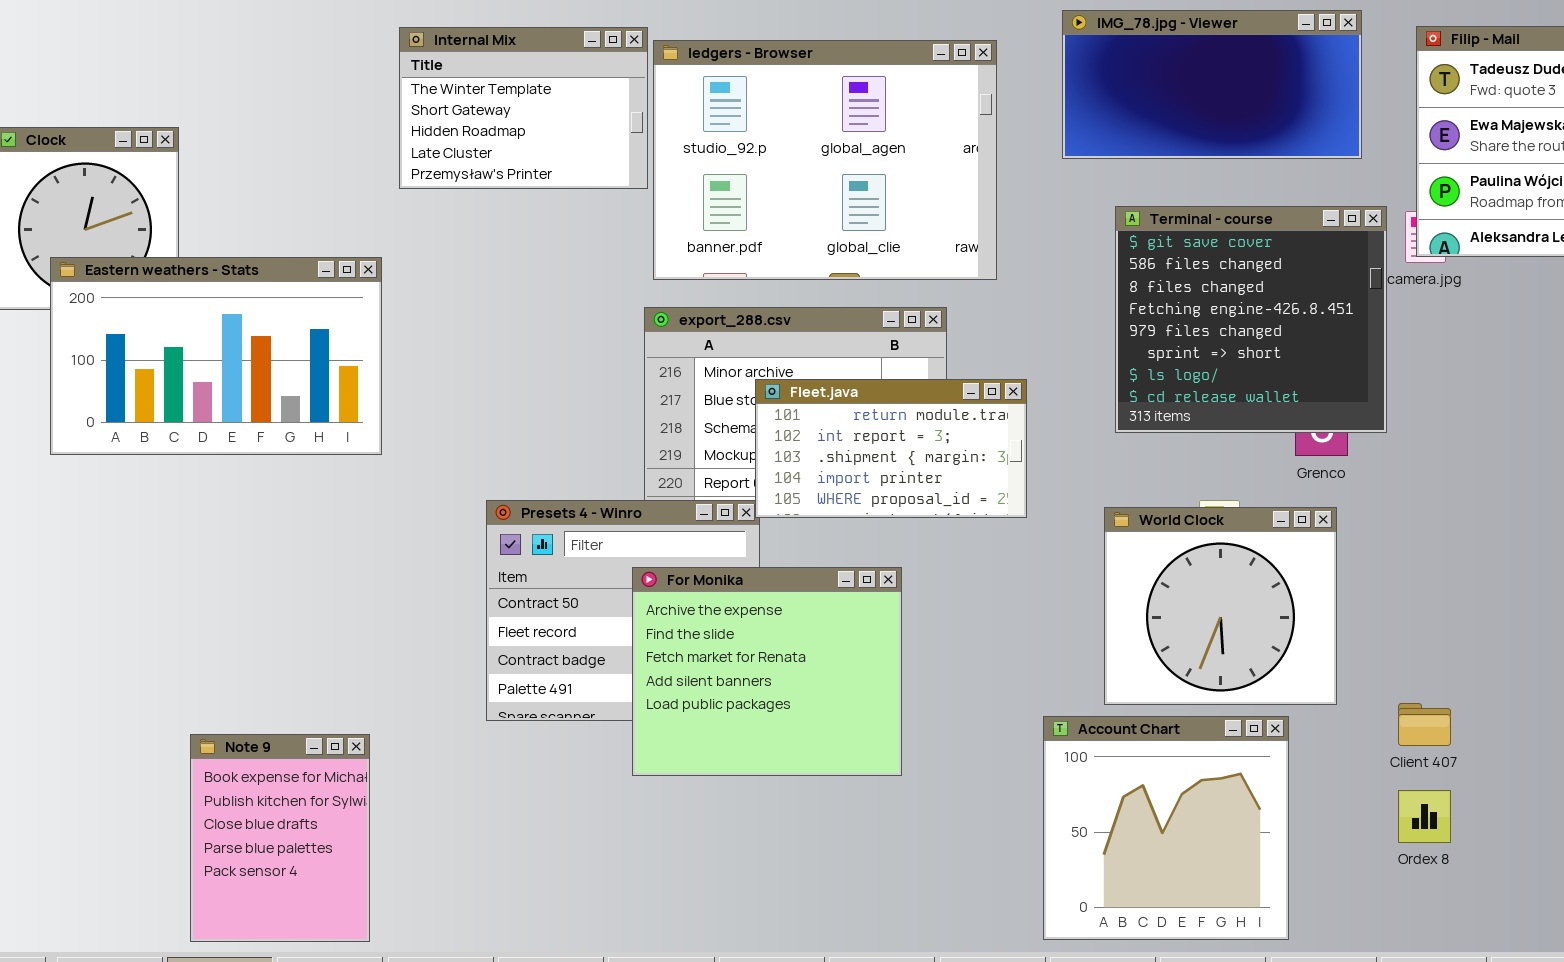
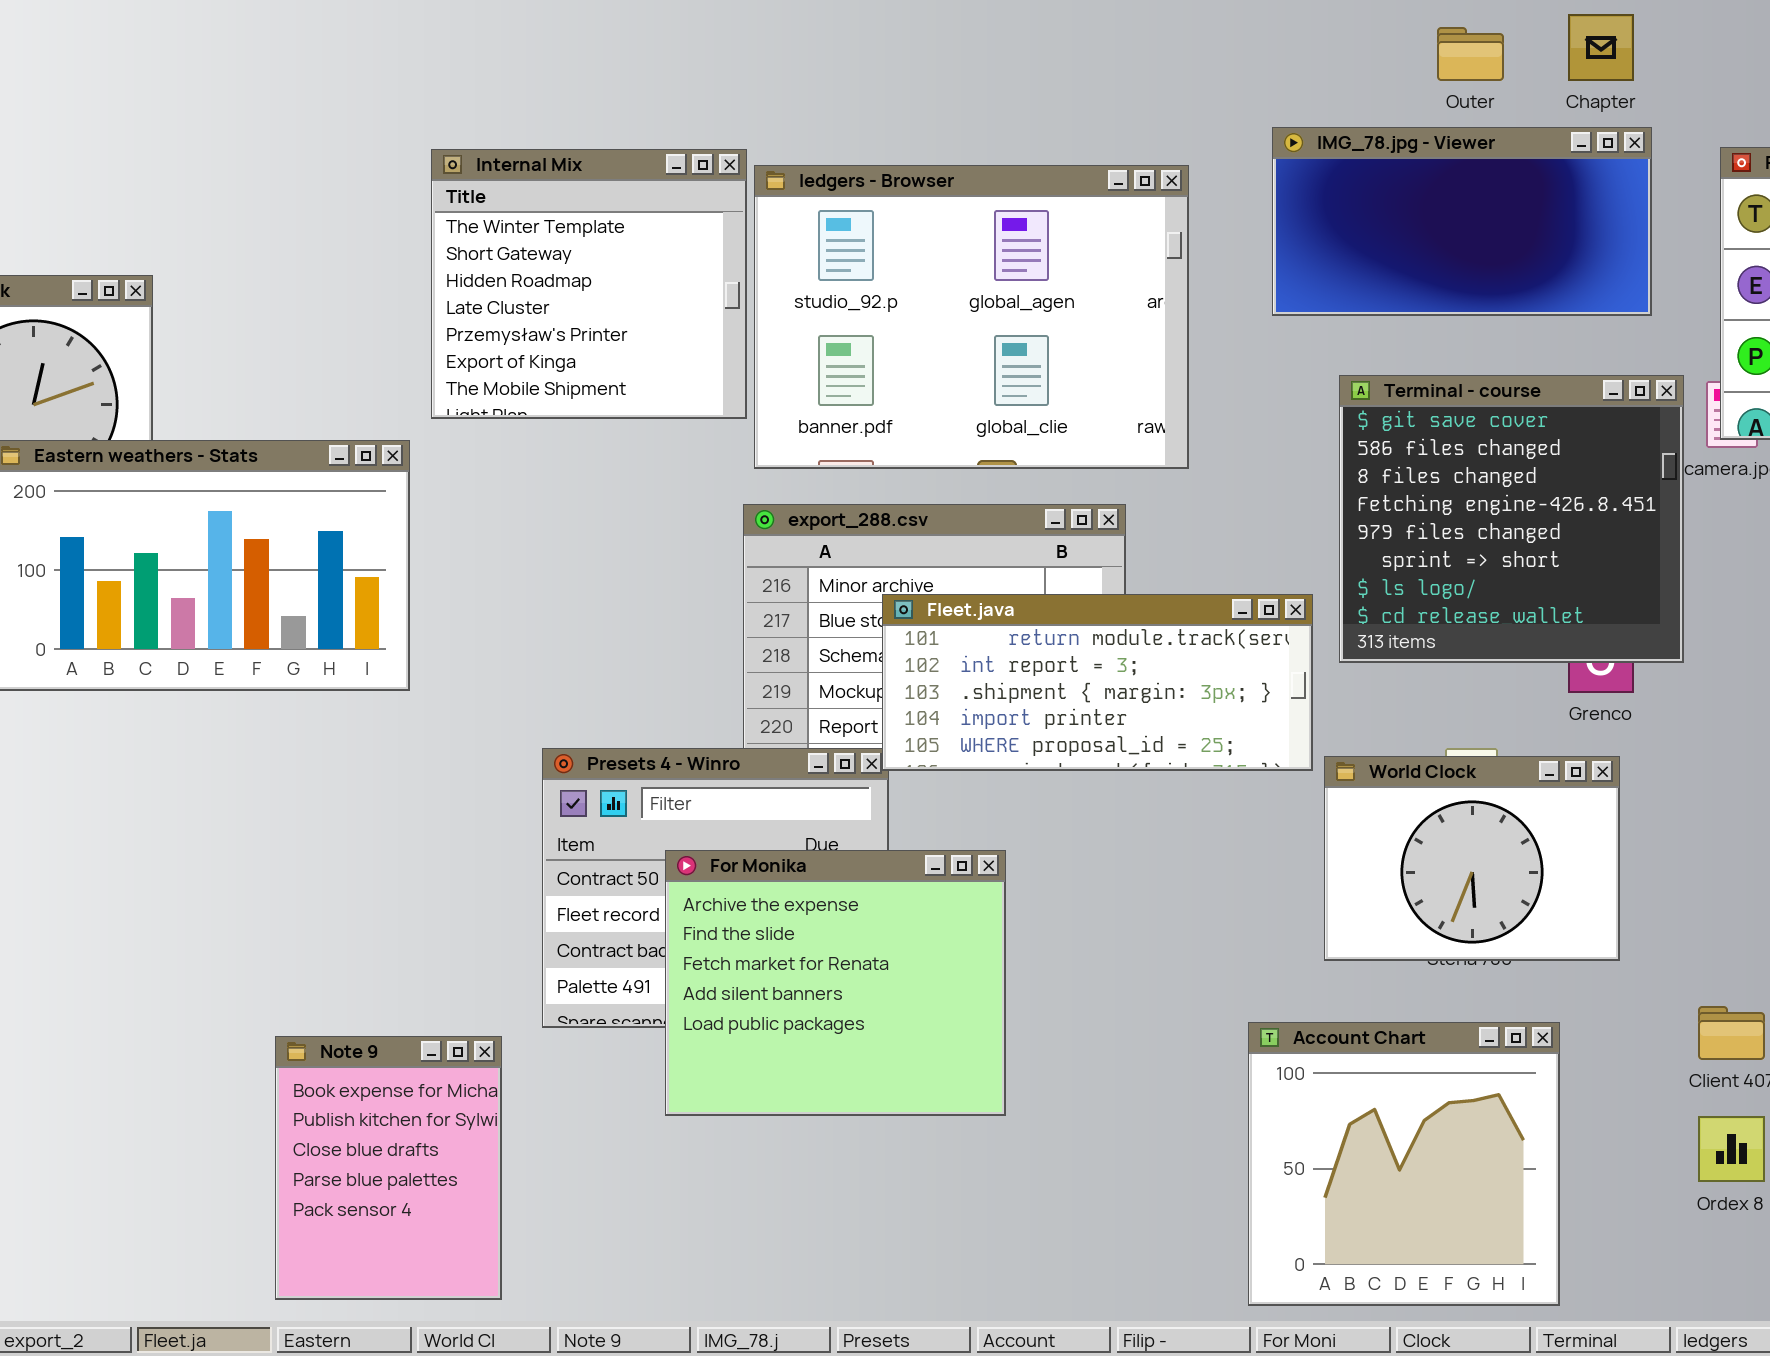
Internal Mix: [399,27,648,189] -> [431,149,747,419], resized
Fleet.java: [755,379,1027,518] -> [882,594,1313,771], resized
World Clock: [1104,507,1337,705] -> [1324,756,1620,961], resized
For Monika: [632,567,902,776] -> [665,850,1006,1116], moved
Note 9: [190,734,370,942] -> [275,1036,502,1300], moved

